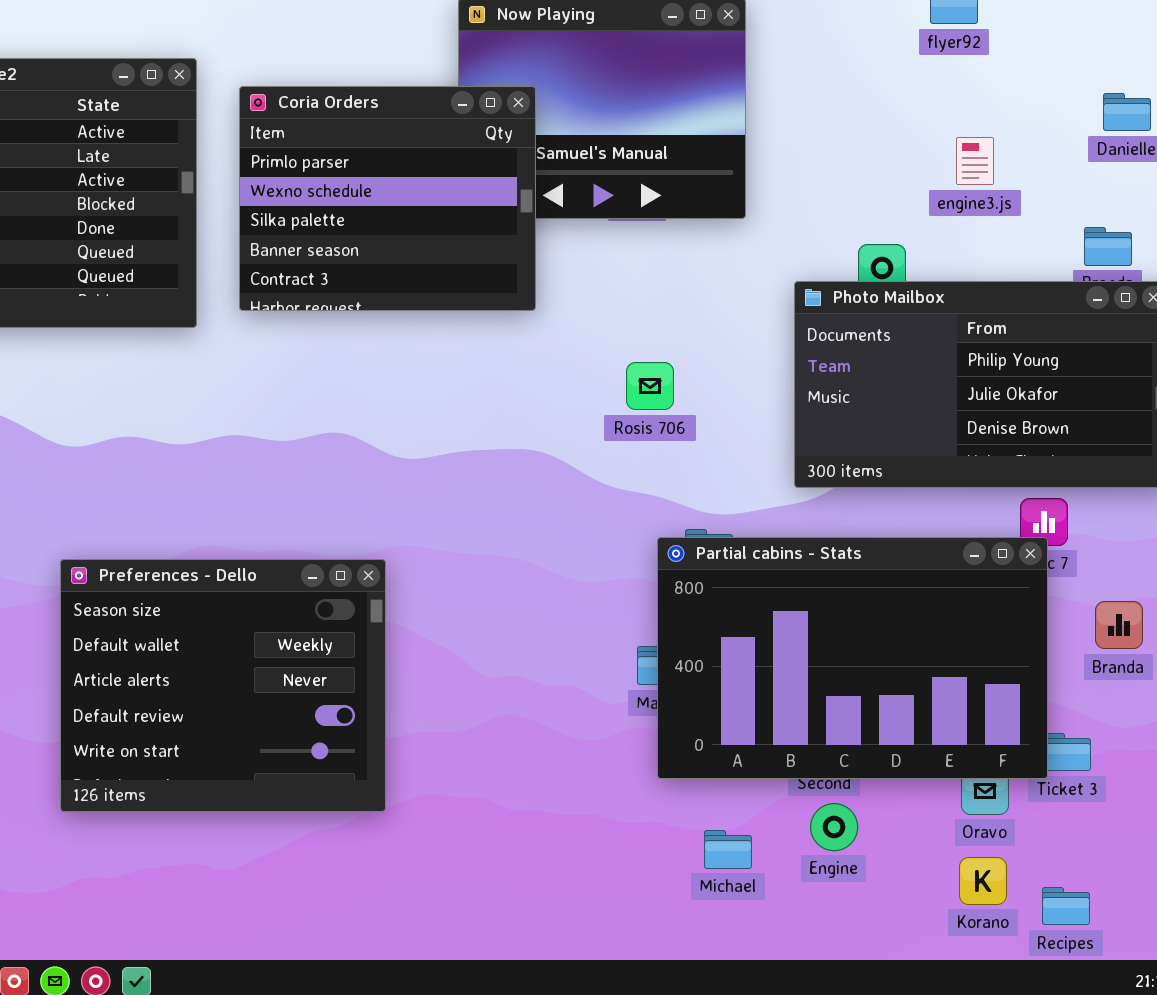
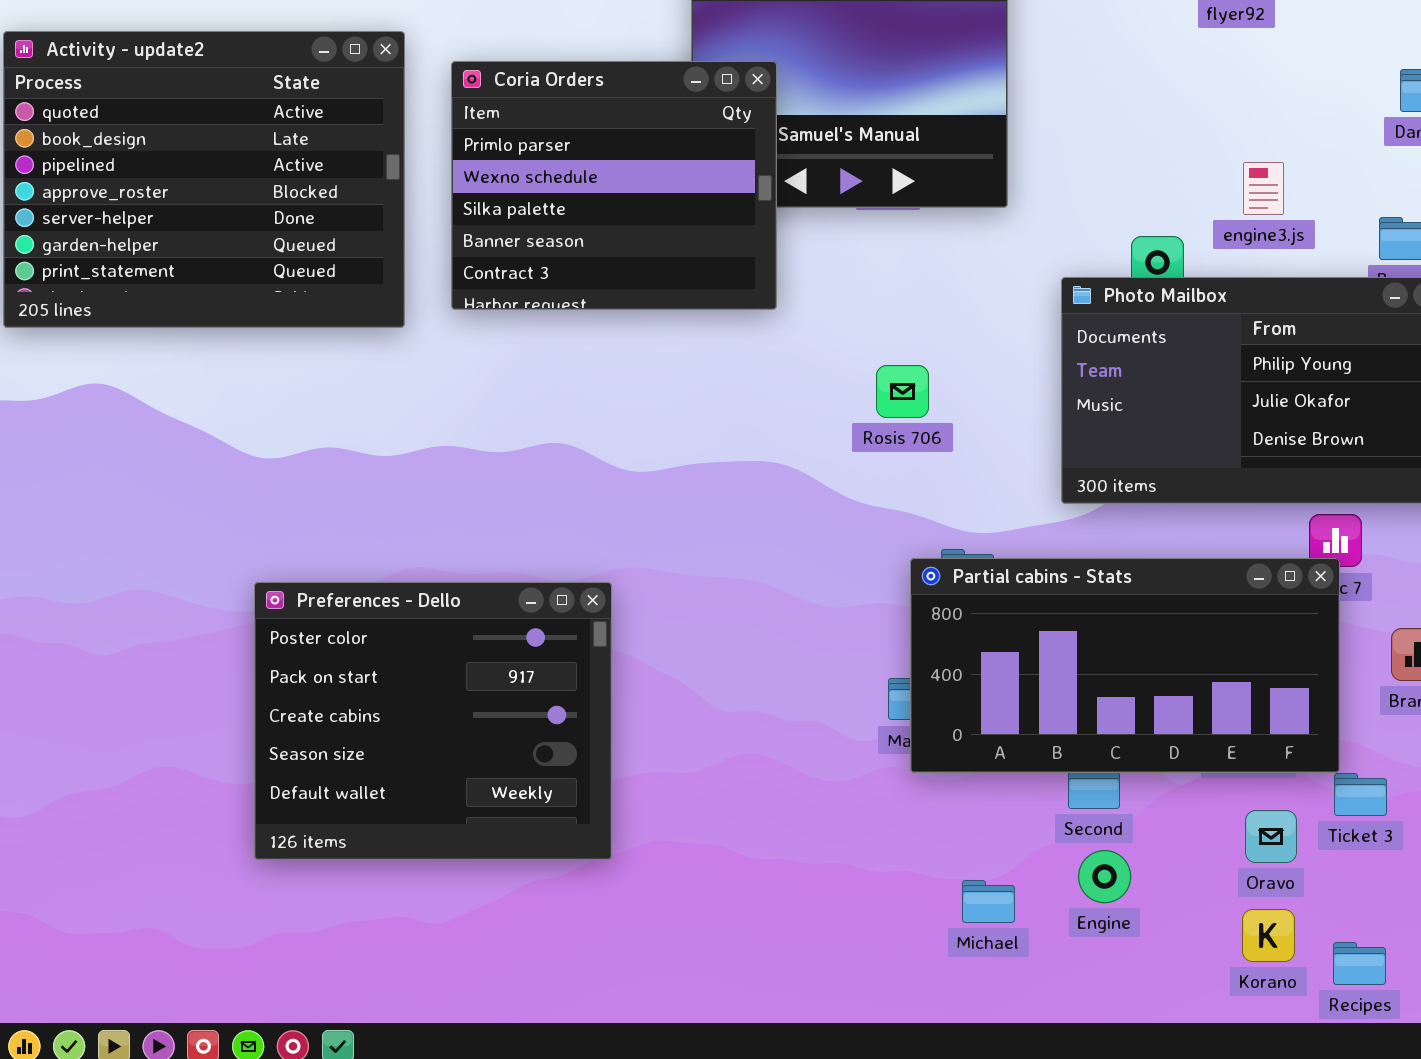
engine3.js: [956,137,994,185] -> [1243,162,1284,215], moved
Partial cabins - Stats: [657,537,1048,779] -> [910,558,1340,773], resized
Preferences - Dello: [60,559,386,812] -> [254,582,612,860], scrolled up 3 rows

